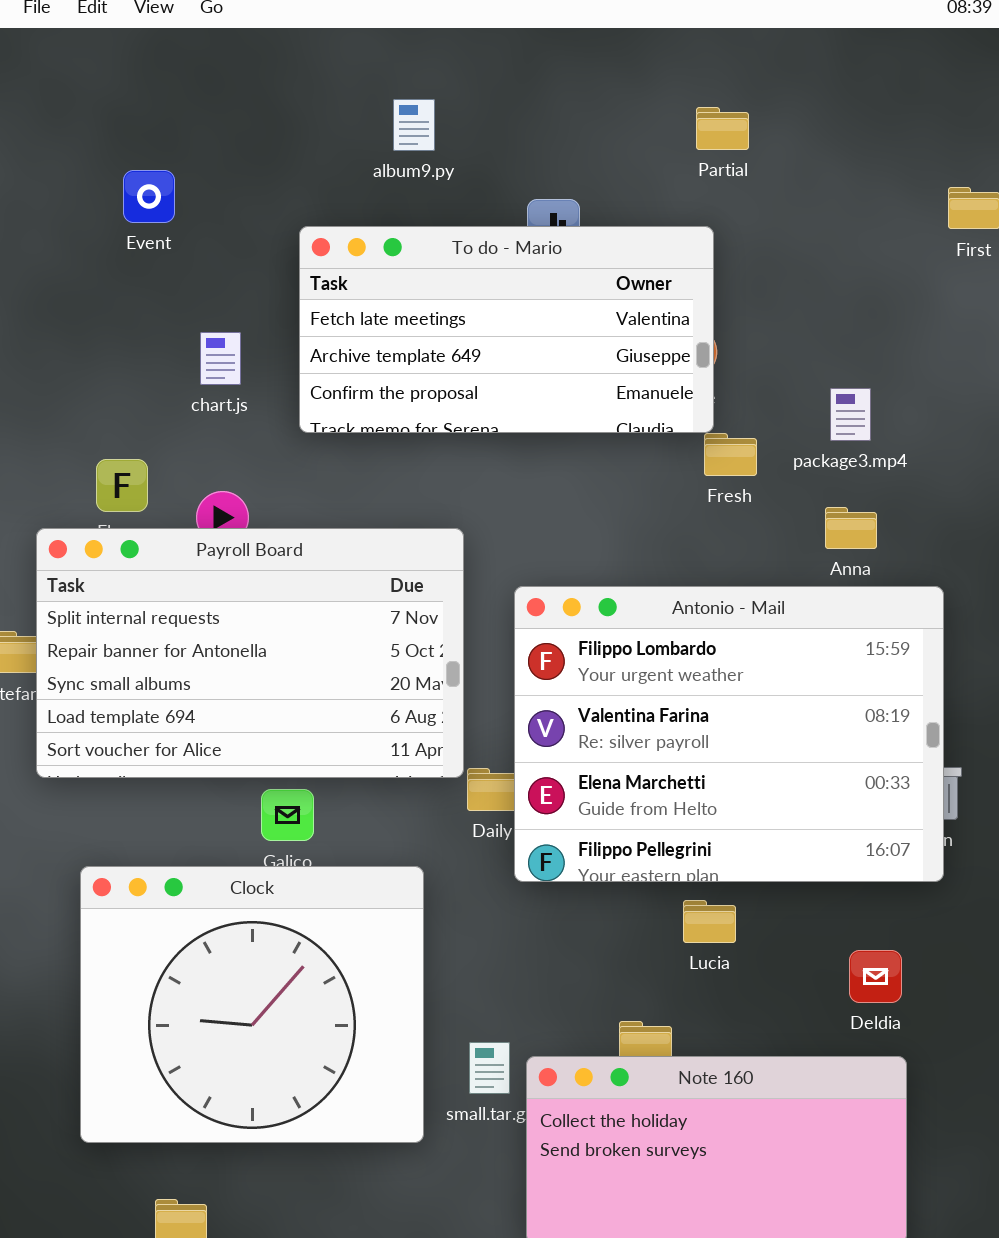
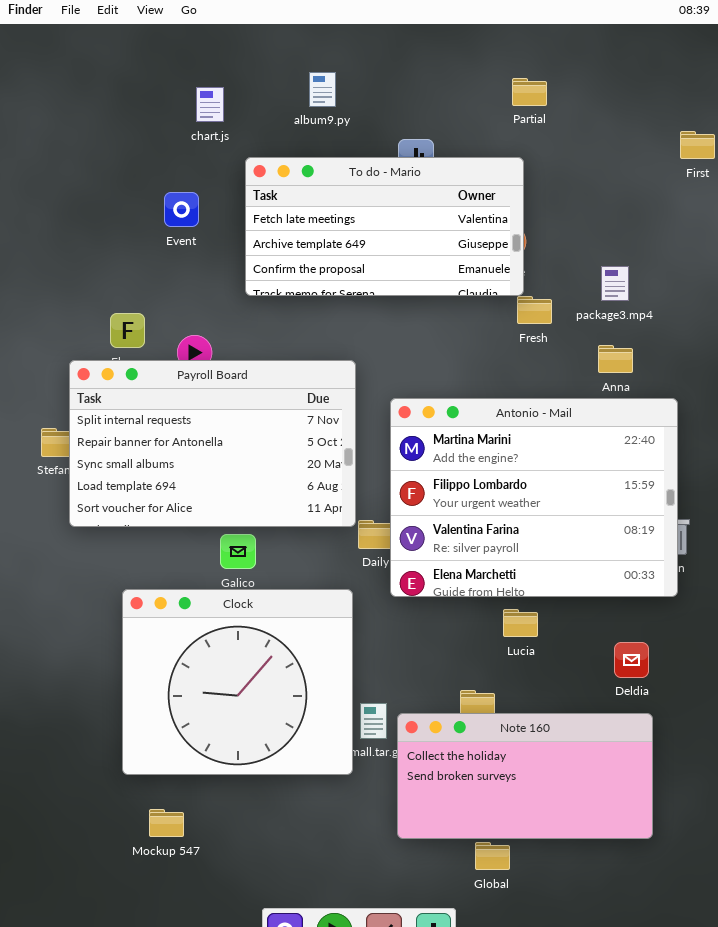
Event: [123,170,175,223] -> [164,192,199,227], moved
chart.js: [200,332,241,385] -> [196,87,224,122], moved
Antonio - Mail: [514,586,944,882] -> [390,398,678,597], scrolled up 1 row
Clock: [80,866,424,1143] -> [122,589,353,775], moved

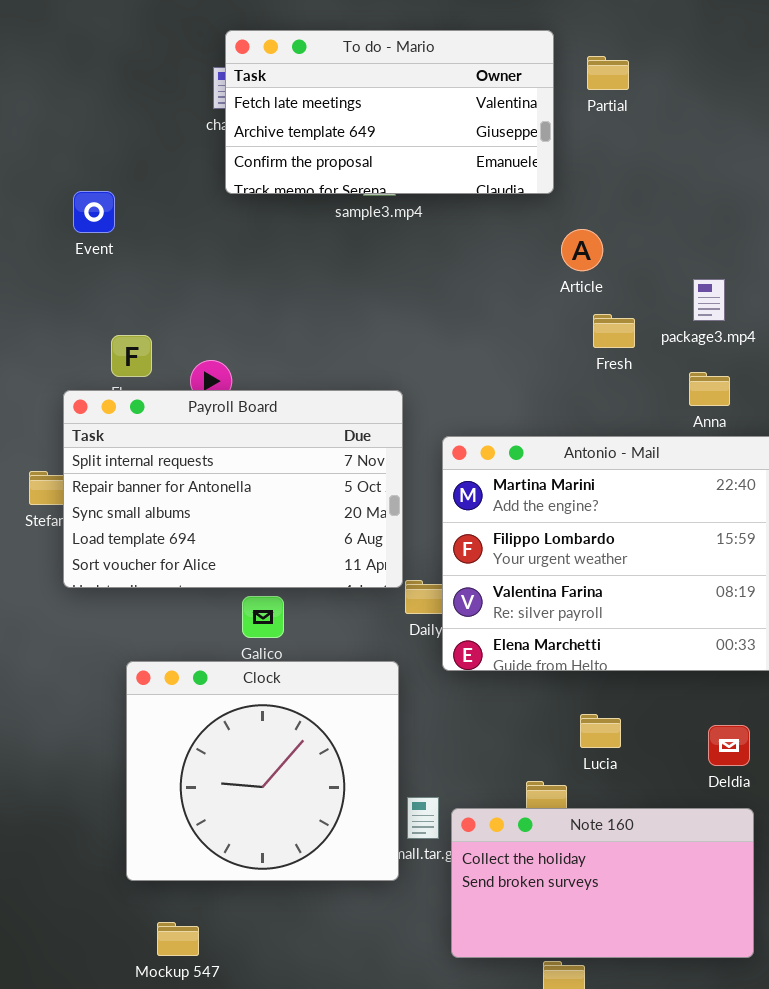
To do - Mario: [245,157,524,296] -> [225,30,554,194], moved
Event: [164,192,199,227] -> [73,191,115,233], moved
Lucia: [503,609,538,637] -> [580,714,621,748], moved

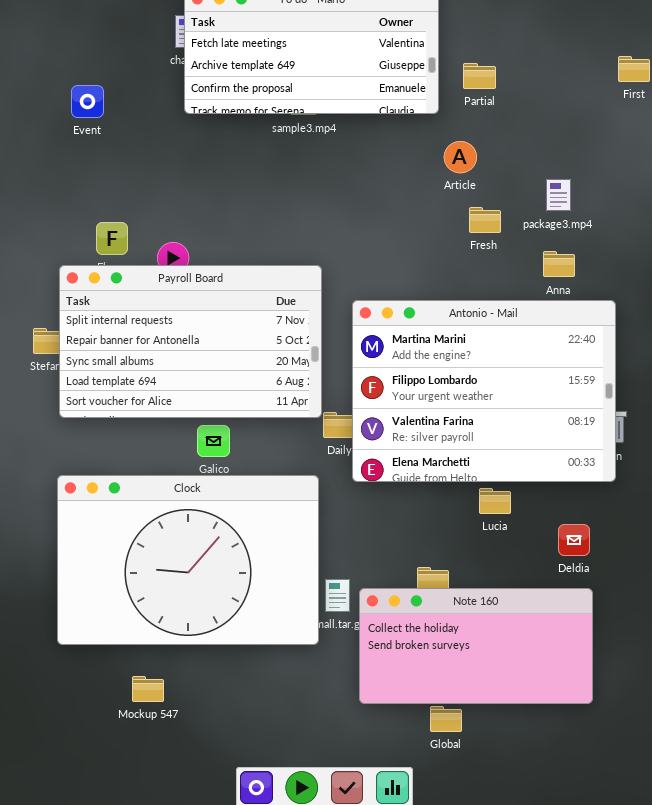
Partial: [587,56,629,90] -> [463,63,496,89], moved
Event: [73,191,115,233] -> [71,85,104,118], moved
Clock: [126,661,399,881] -> [57,475,319,645], resized
Lucia: [580,714,621,748] -> [479,488,511,514], moved

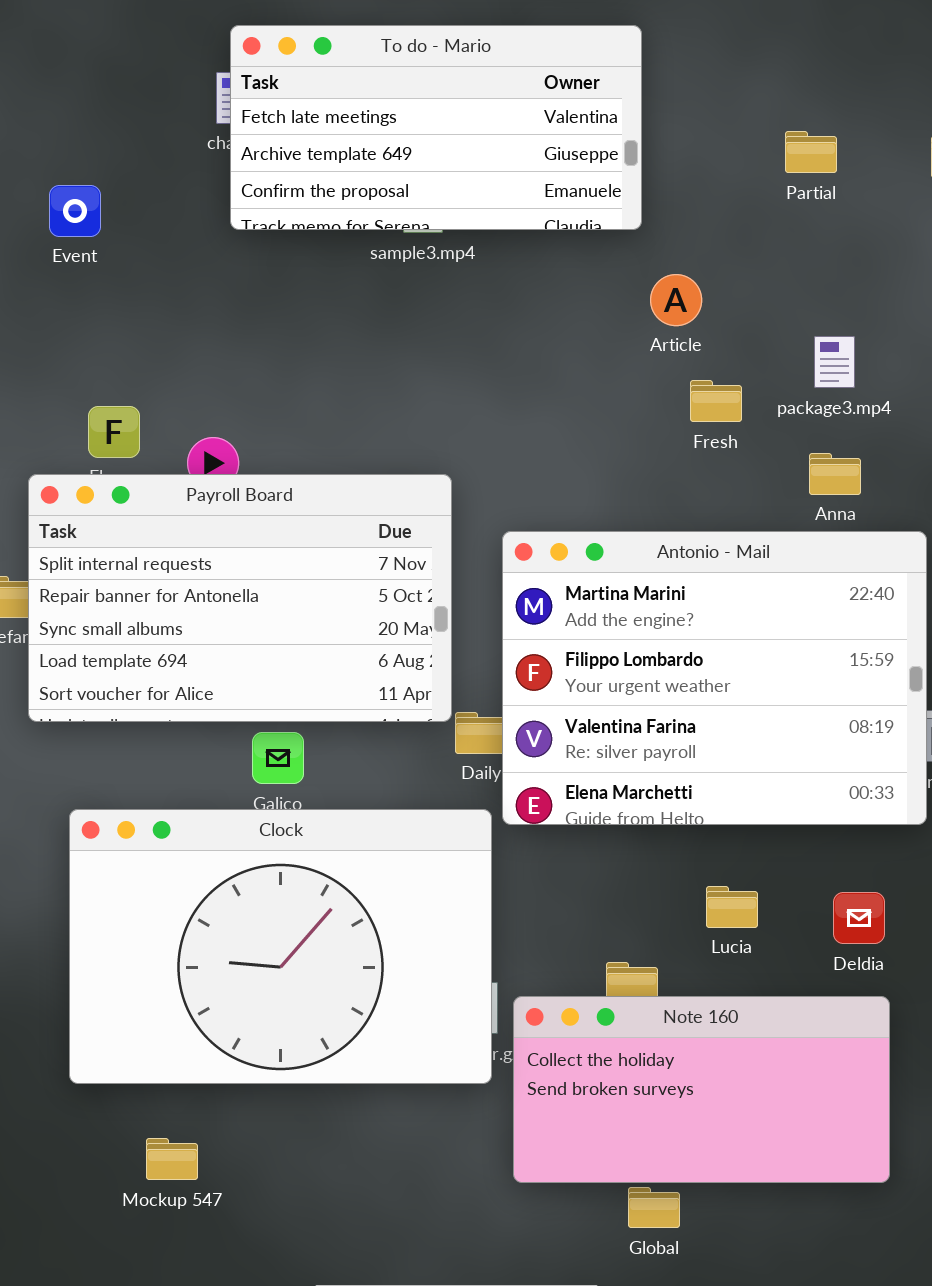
Partial: [463,63,496,89] -> [785,131,837,173], moved
Clock: [57,475,319,645] -> [69,809,492,1084], moved
Lucia: [479,488,511,514] -> [706,886,758,928], moved

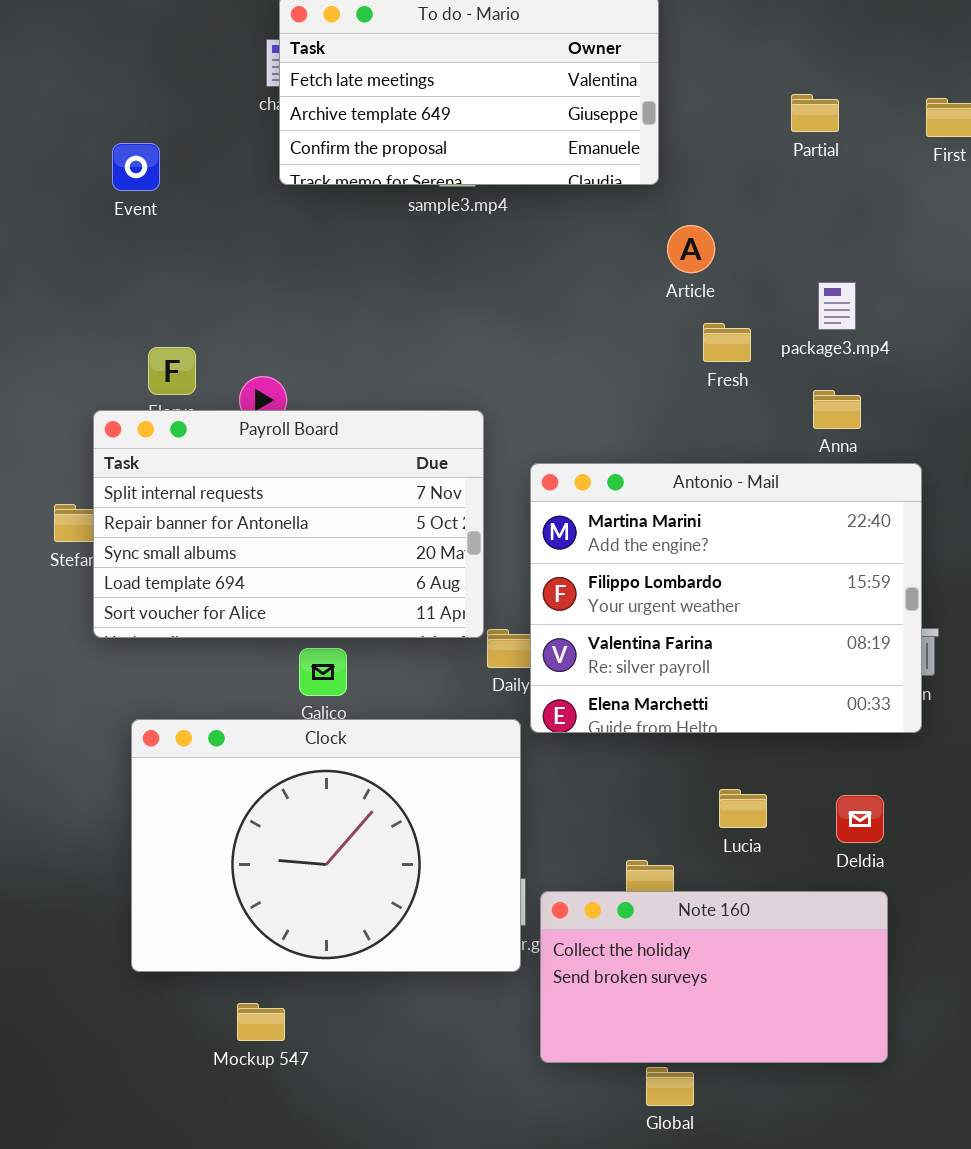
Mockup 547: [146,1138,198,1180] -> [237,1003,285,1041], moved

